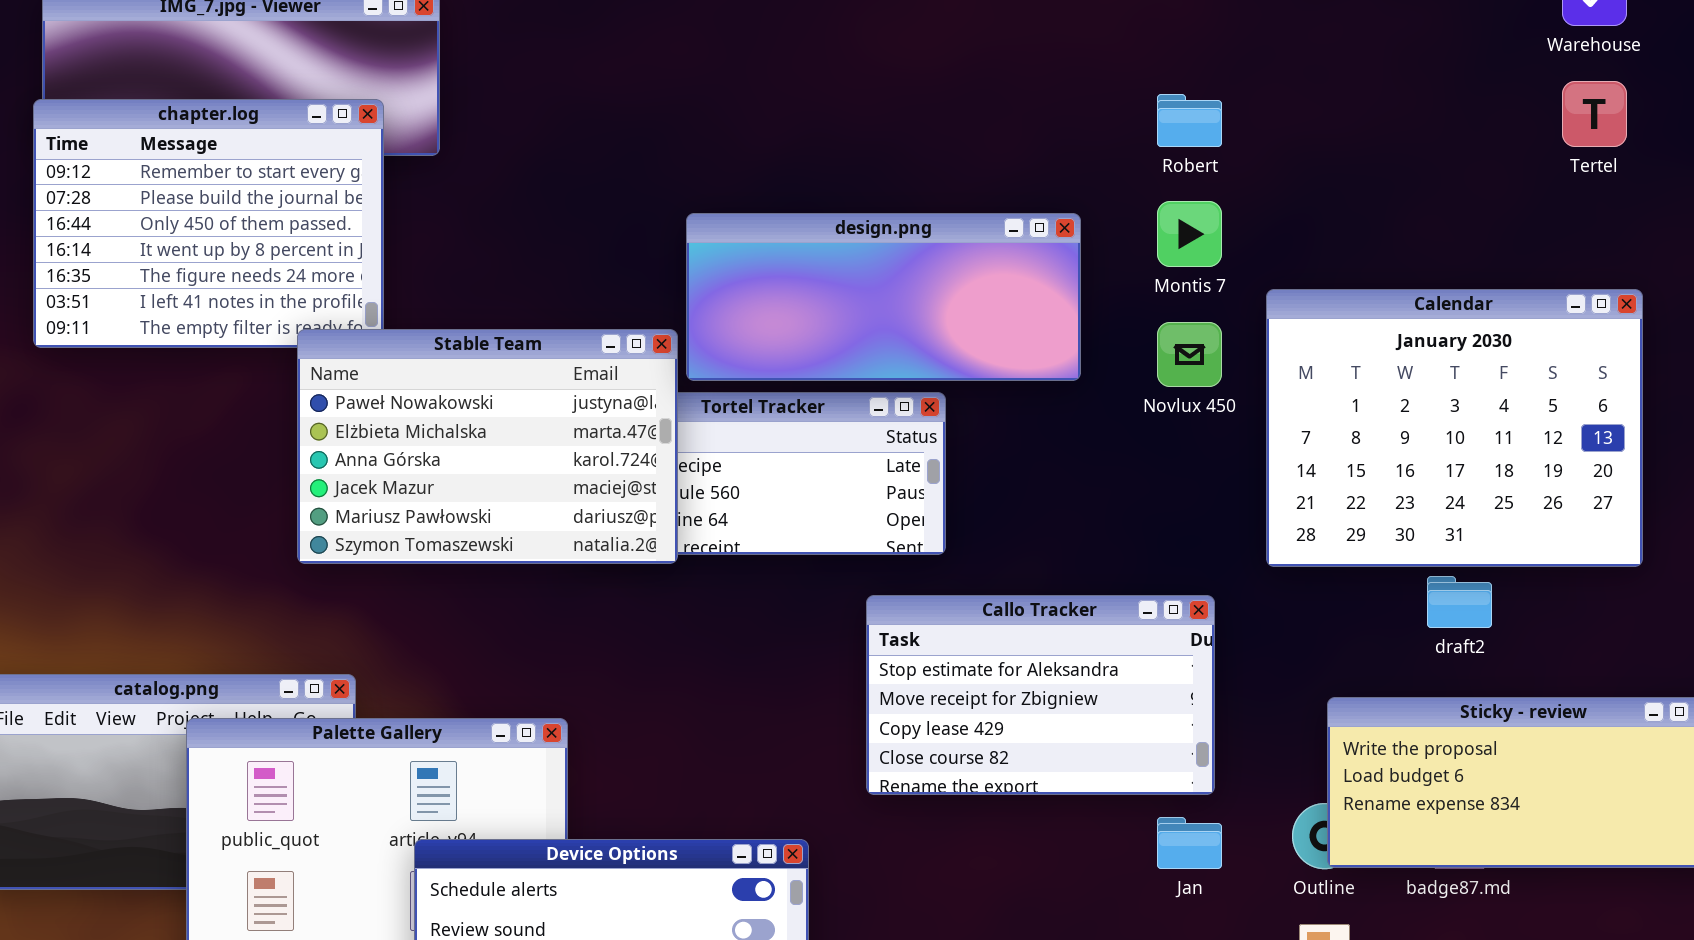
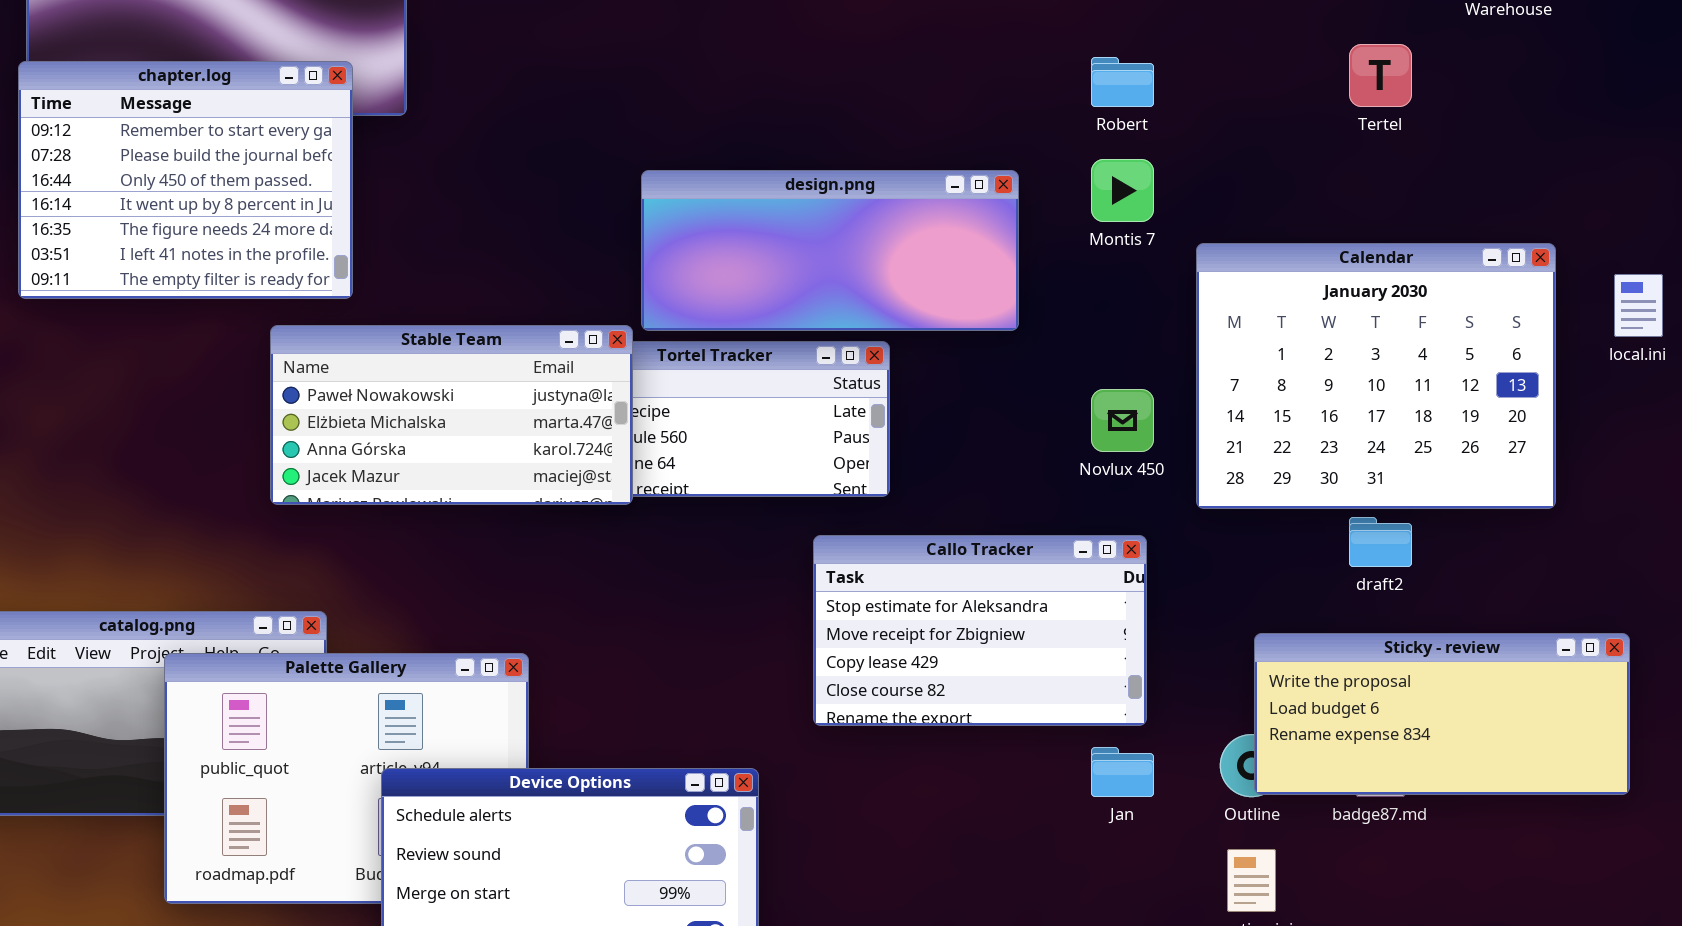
Tertel: [1562,81,1627,147] -> [1349,44,1412,107], moved
Novlux 450: [1157,322,1222,387] -> [1091,389,1154,452], moved
Stable Team: [297,329,678,564] -> [270,325,633,505], resized

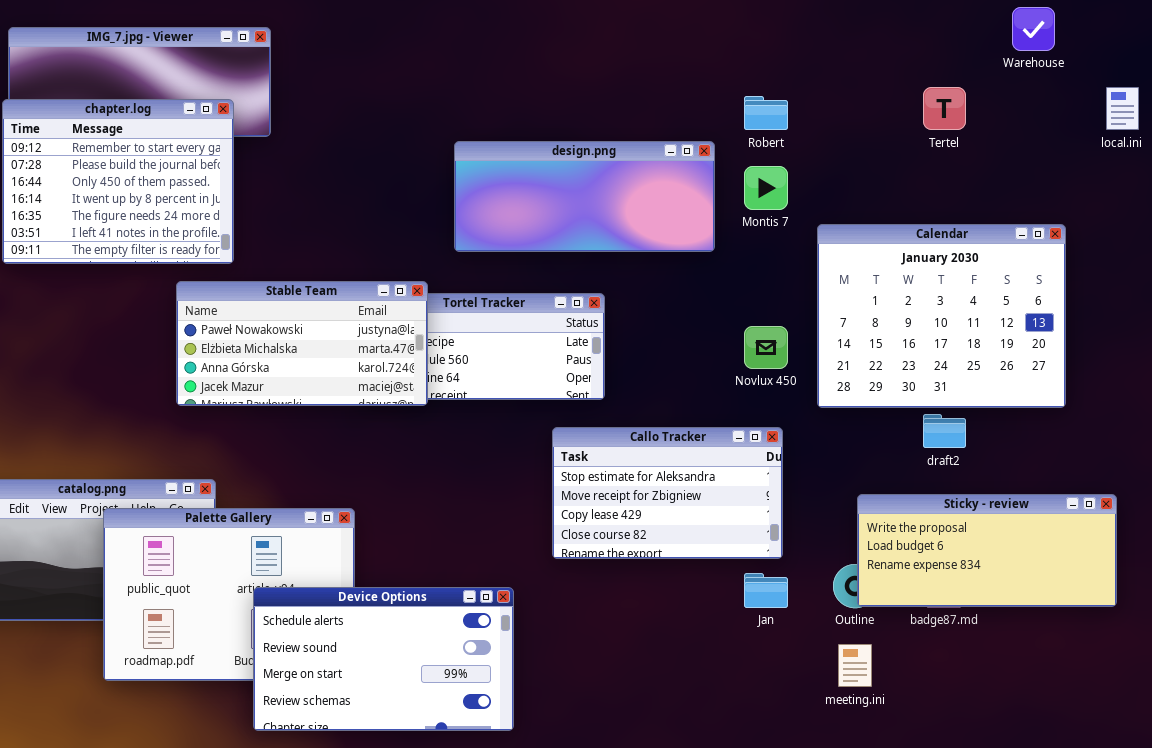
design.png: [641,170,1019,331] -> [454,141,715,252], moved
local.ini: [1614,274,1663,337] -> [1106,87,1139,130], moved

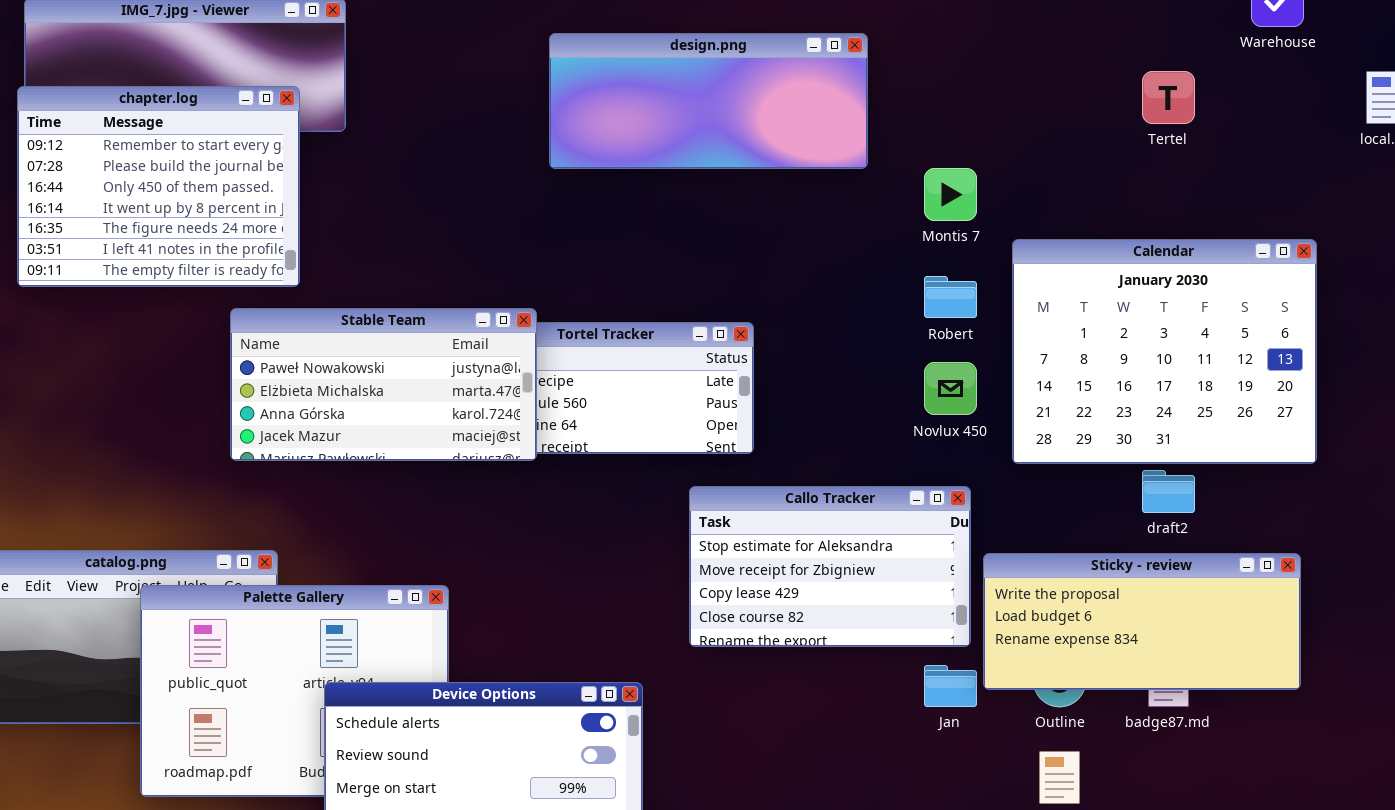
Robert: [744,96,788,130] -> [924,276,977,318], moved
design.png: [454,141,715,252] -> [549,33,868,169], moved
Sticky - review: [857,494,1117,607] -> [983,553,1301,690], moved

